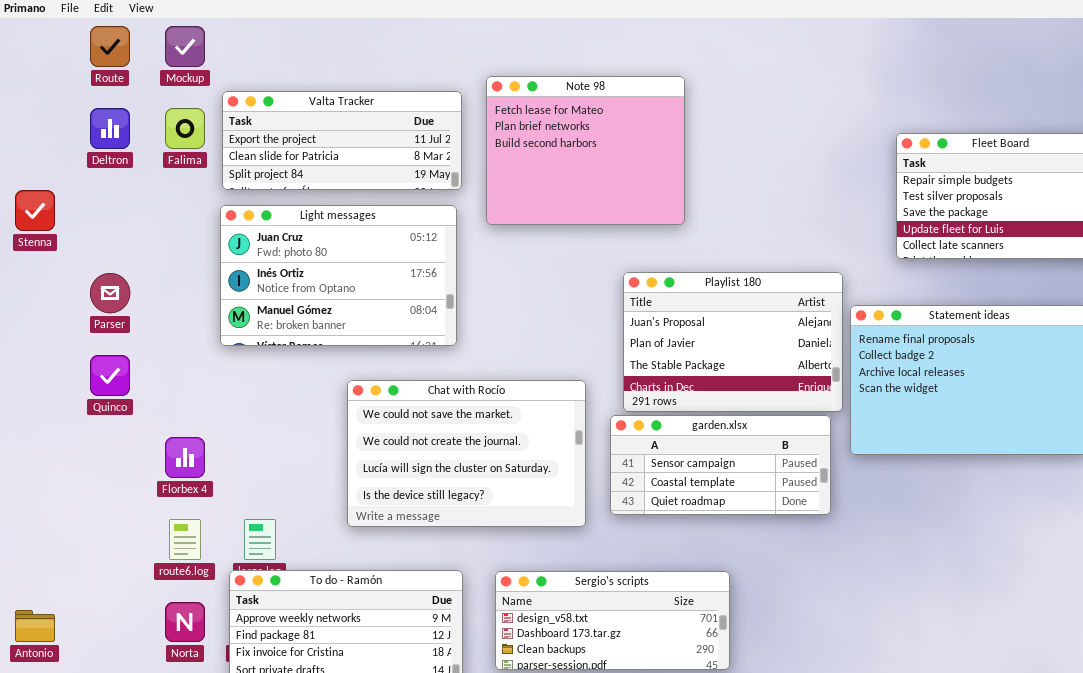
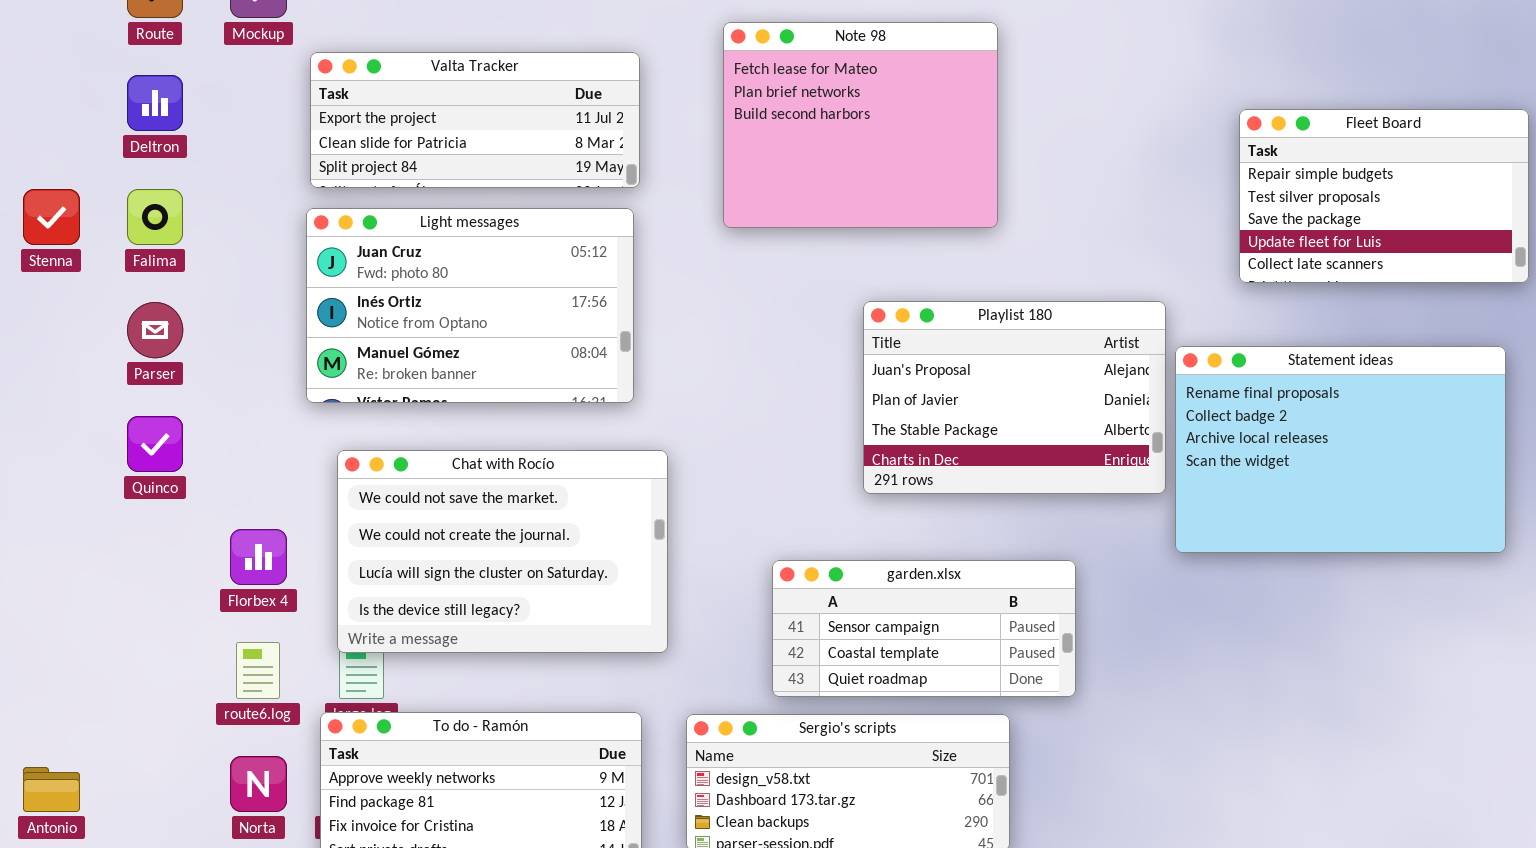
Note 98: [486,76,685,225] -> [723,22,998,228], moved
Falima: [165,108,205,149] -> [127,189,183,245], moved
Chat with Rocío: [347,380,586,527] -> [337,450,668,653], moved
garden.xlsx: [610,415,831,515] -> [772,560,1076,697], moved

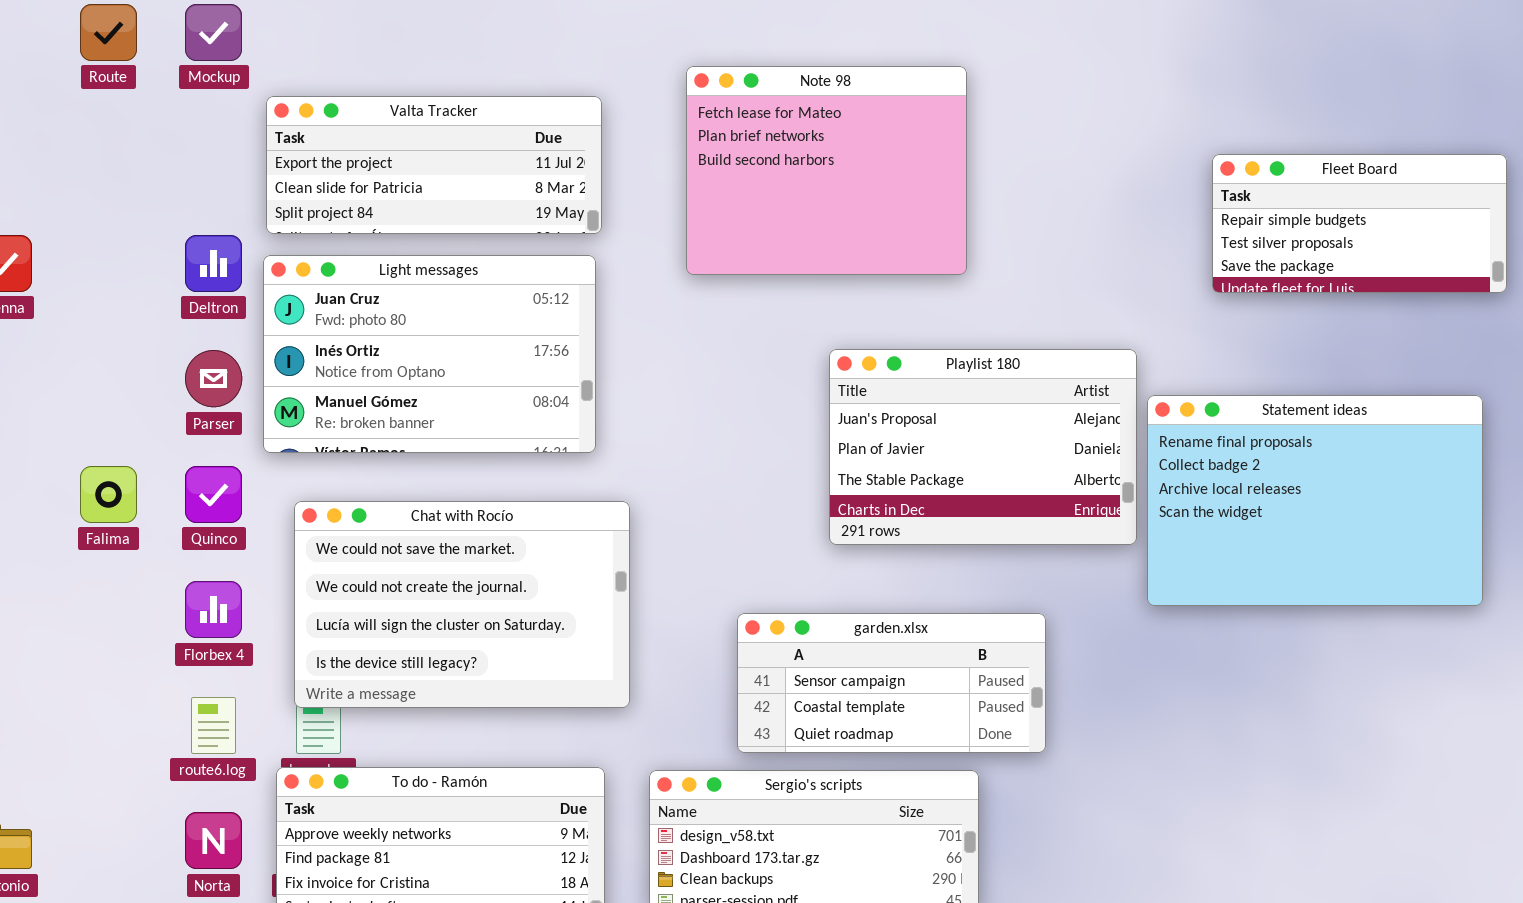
Deltron: [127,75,183,131] -> [185,235,242,292], moved
Fleet Board: [1239,109,1529,283] -> [1212,154,1507,293], resized
Falima: [127,189,183,245] -> [80,466,137,523], moved
Parser: [127,302,183,358] -> [185,350,242,407], moved
Quinco: [127,416,183,472] -> [185,466,242,523], moved

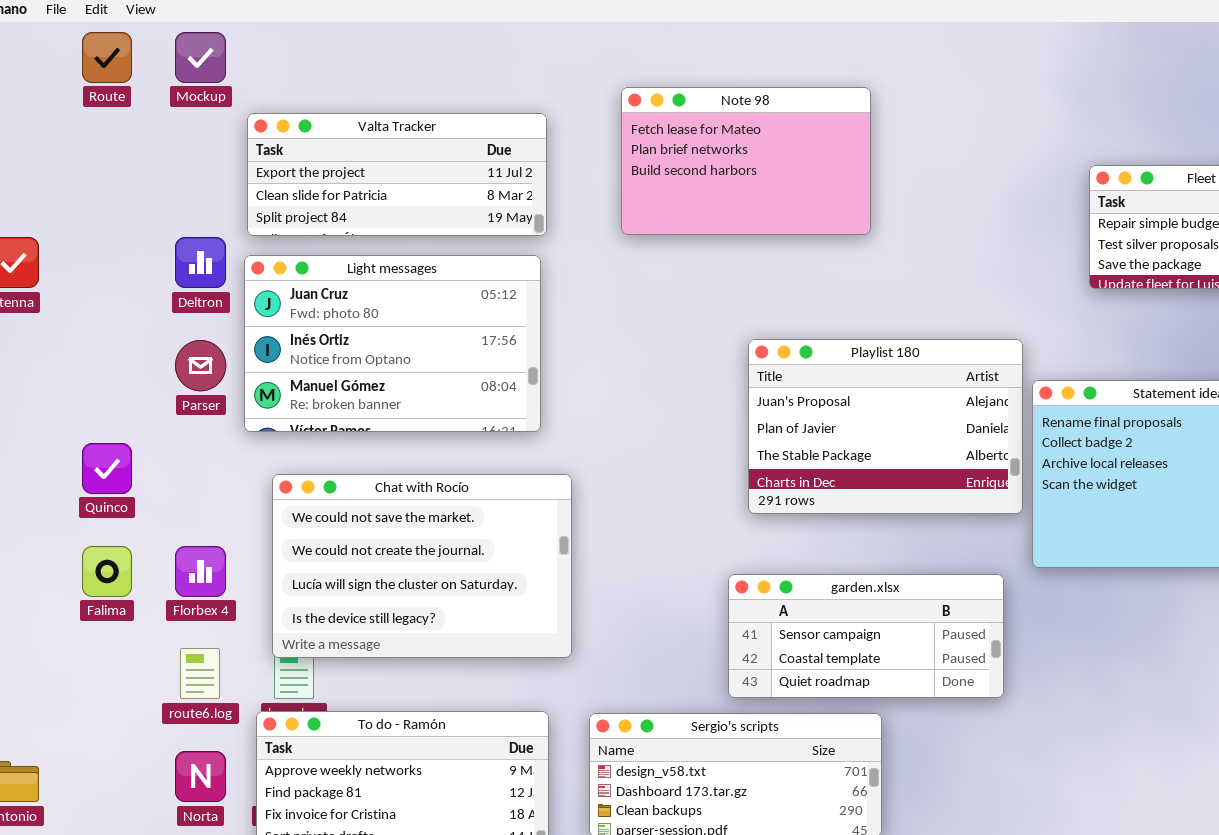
Note 98: [686,66,967,275] -> [621,87,871,235], resized
Falima: [80,466,137,523] -> [82,546,132,597], moved
Quinco: [185,466,242,523] -> [82,443,132,494], moved
garden.xlsx: [737,613,1046,753] -> [728,574,1004,698], moved

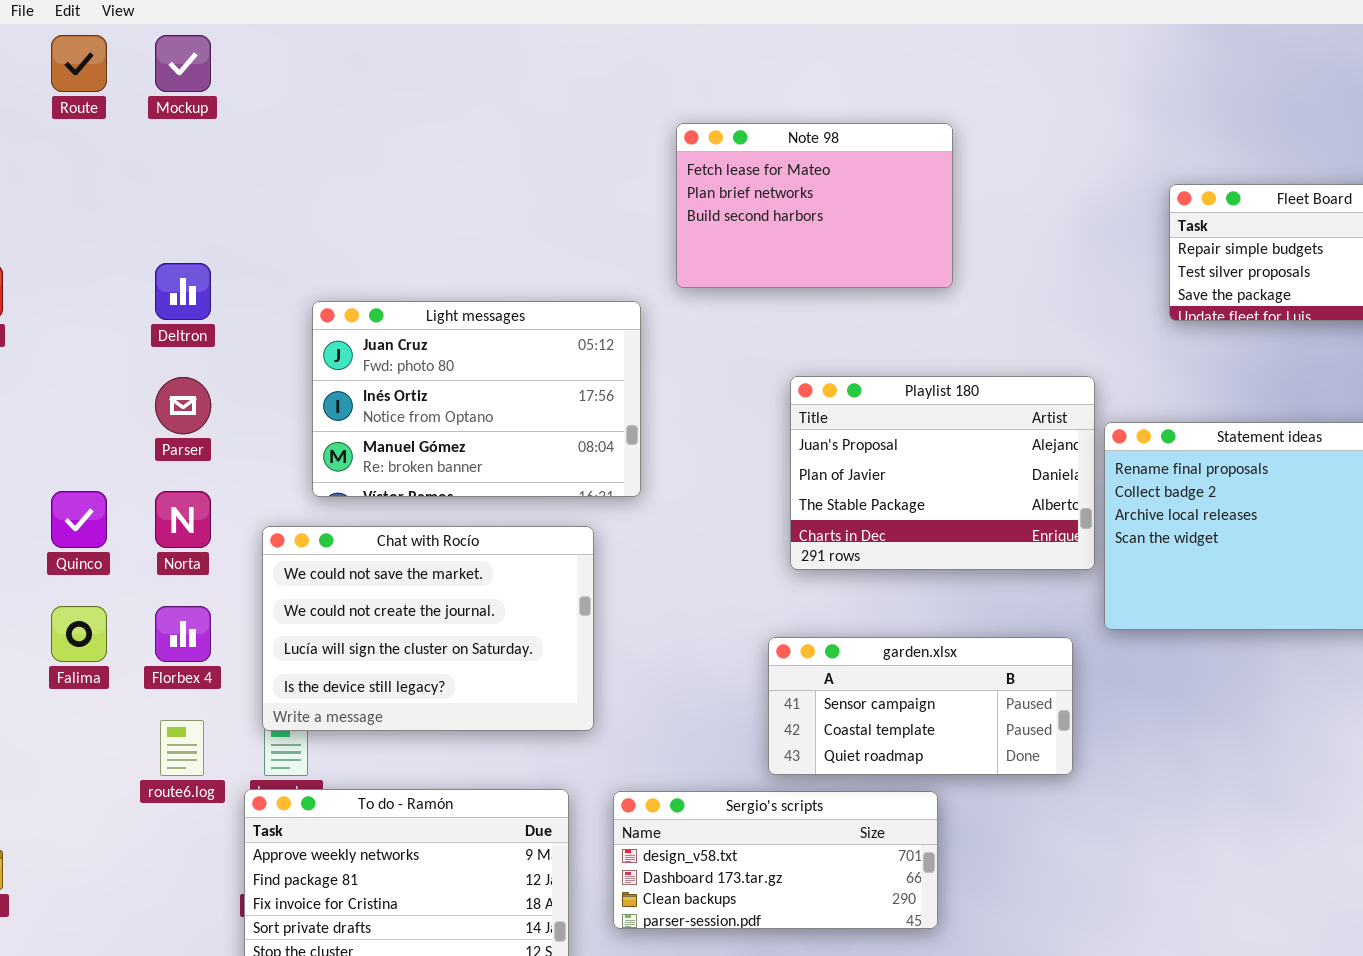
Note 98: [621,87,871,235] -> [676,123,953,288], moved
Valta Tracker: [247,113,547,236] -> none, closed
Light messages: [244,255,541,432] -> [312,301,641,497], moved
Norta: [175,751,226,802] -> [155,491,211,548], moved

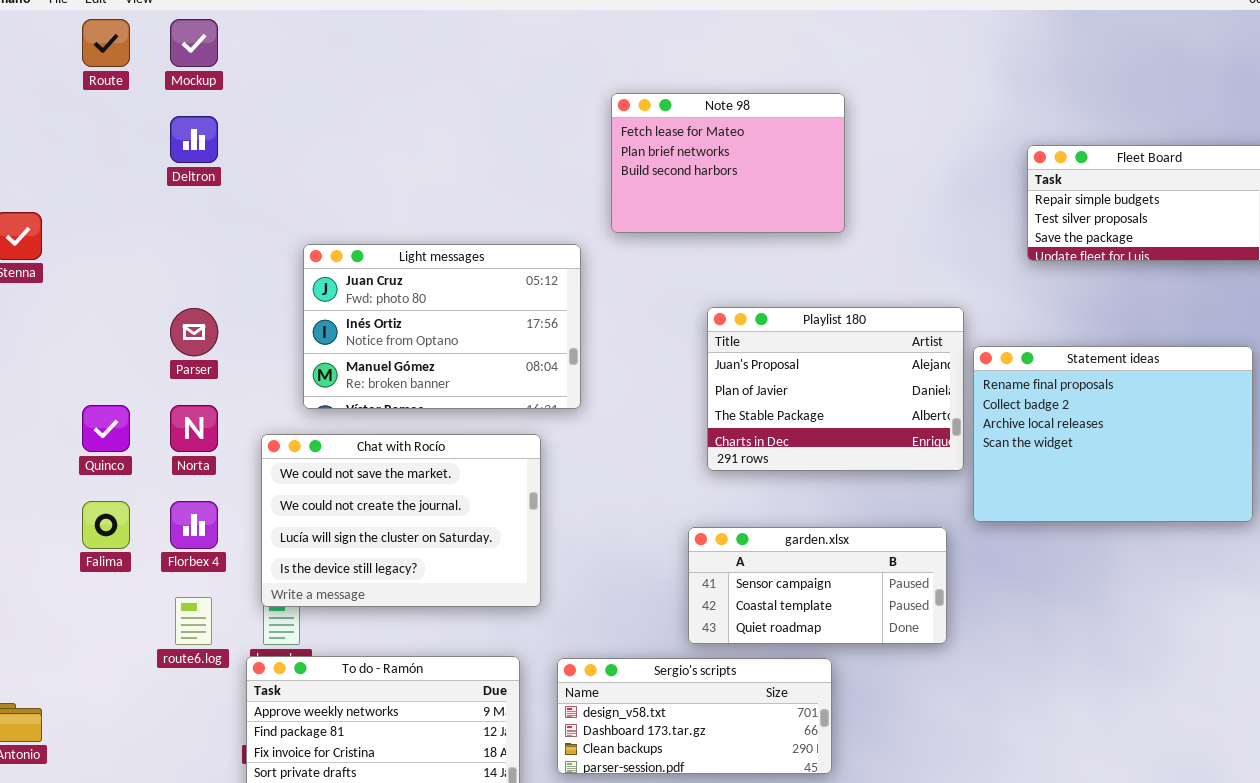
Deltron: [155,263,211,320] -> [170,116,218,163], moved

